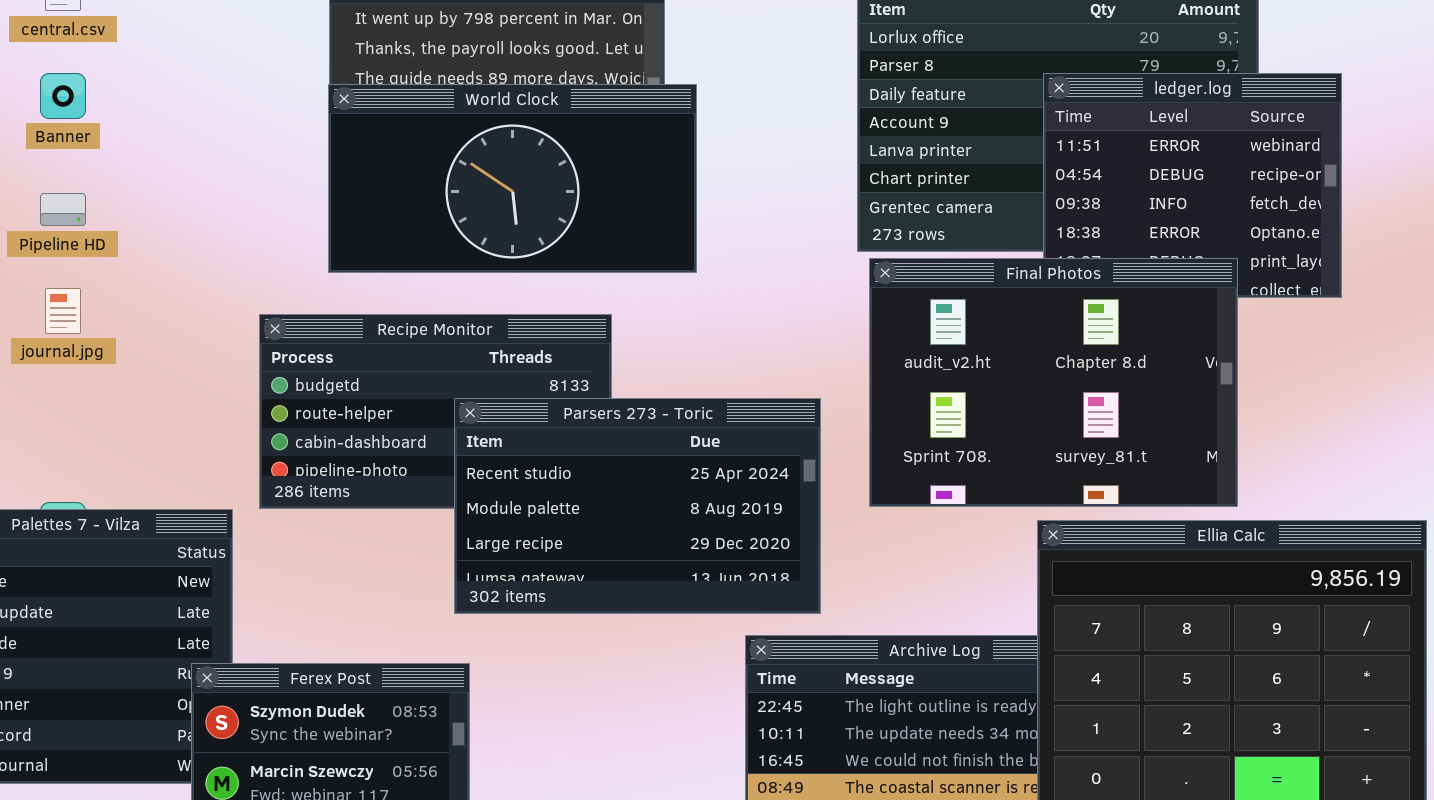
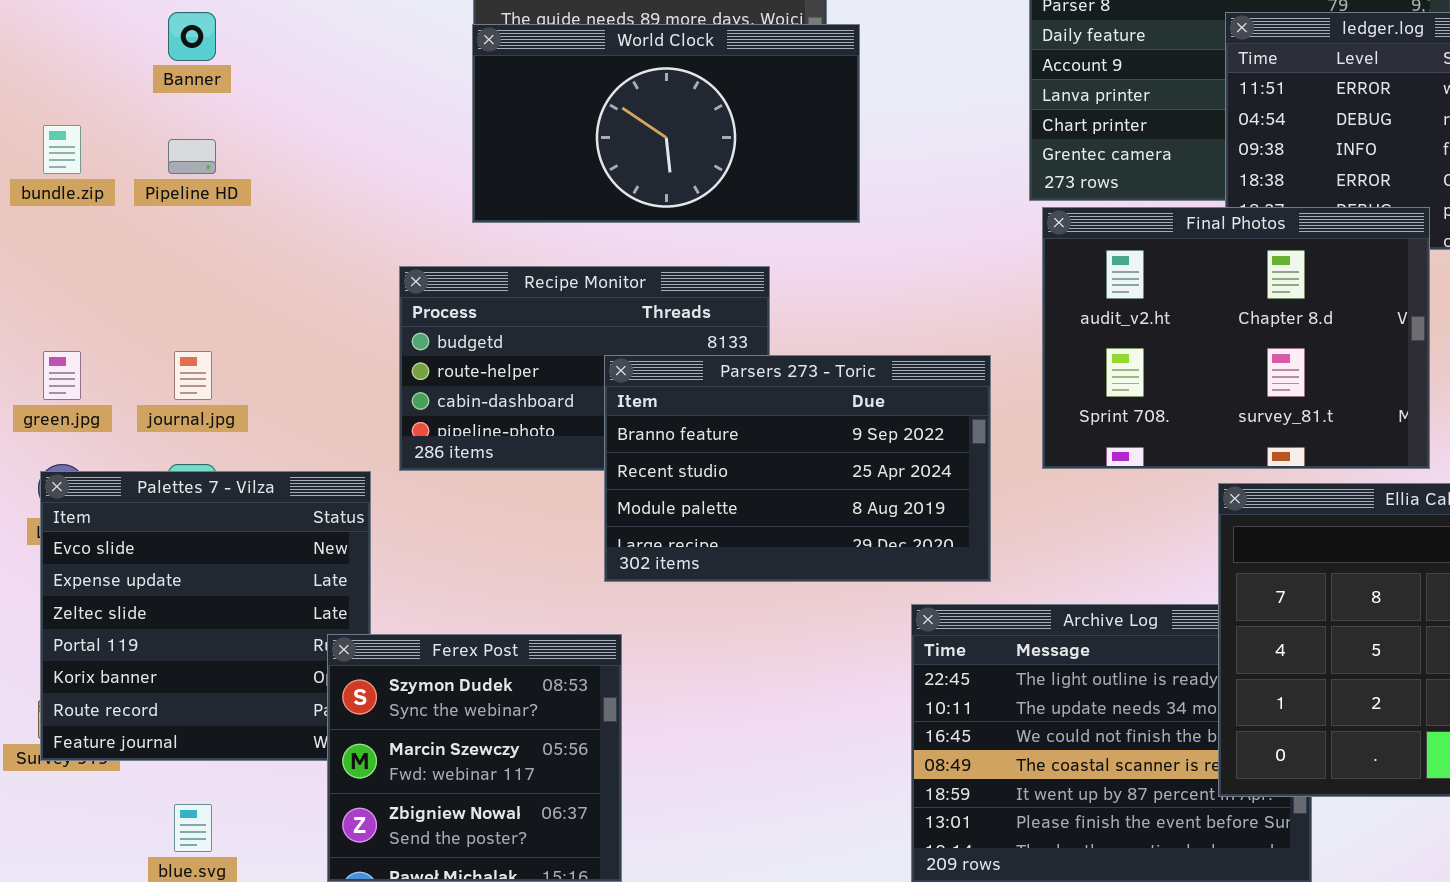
journal.jpg: [45,288,81,334] -> [174,351,212,400], moved
Parsers 273 - Toric: [454,398,821,614] -> [604,355,991,582], scrolled up 1 row

